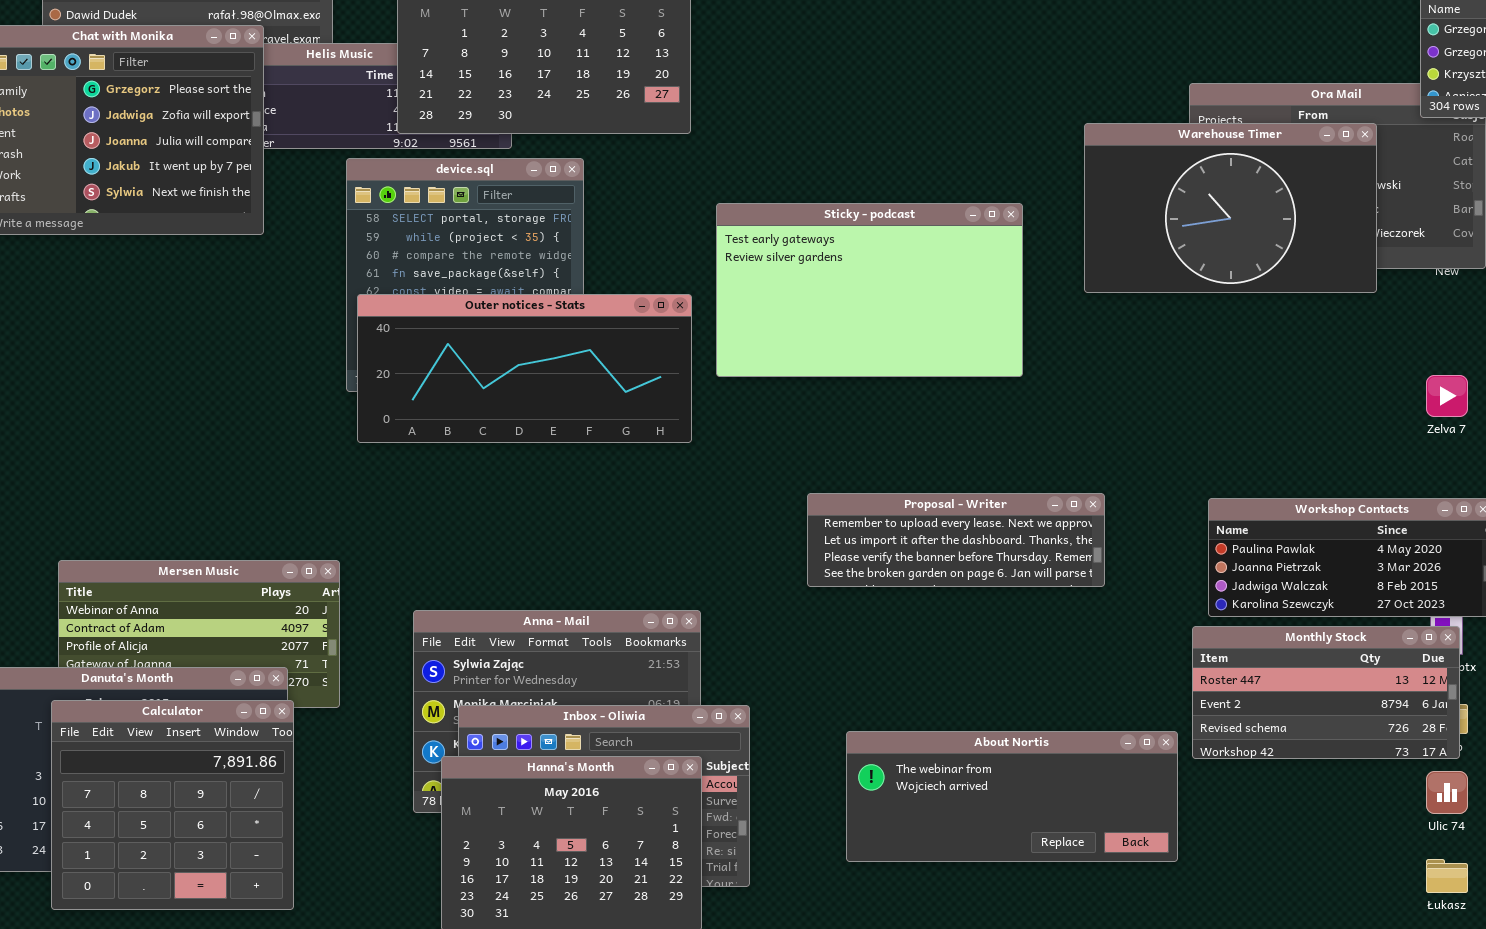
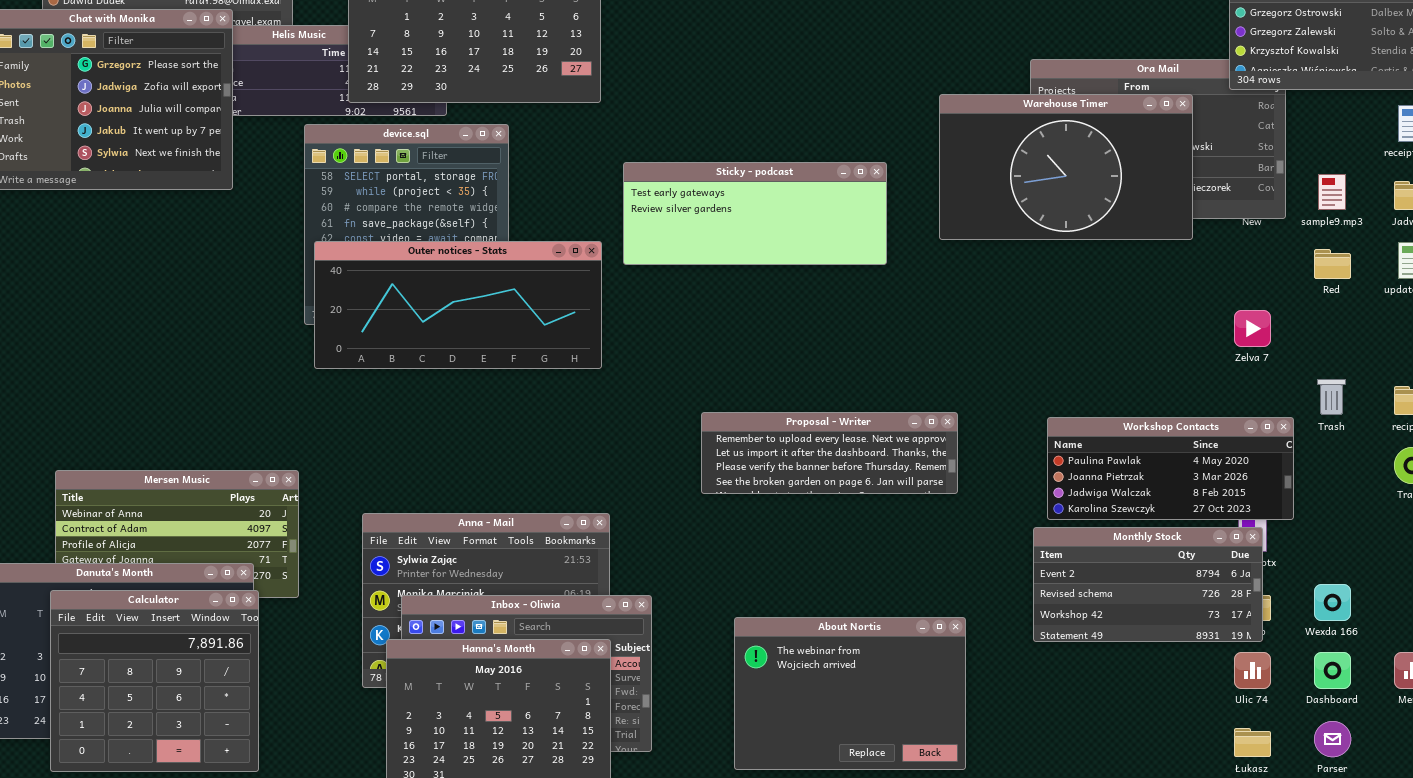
Sticky - podcast: [716,203,1023,377] -> [623,162,887,265], resized
Monthly Stock: [1192,626,1460,759] -> [1033,527,1263,642], scrolled down 1 row
About Nortis: [846,731,1178,862] -> [734,617,966,770], resized

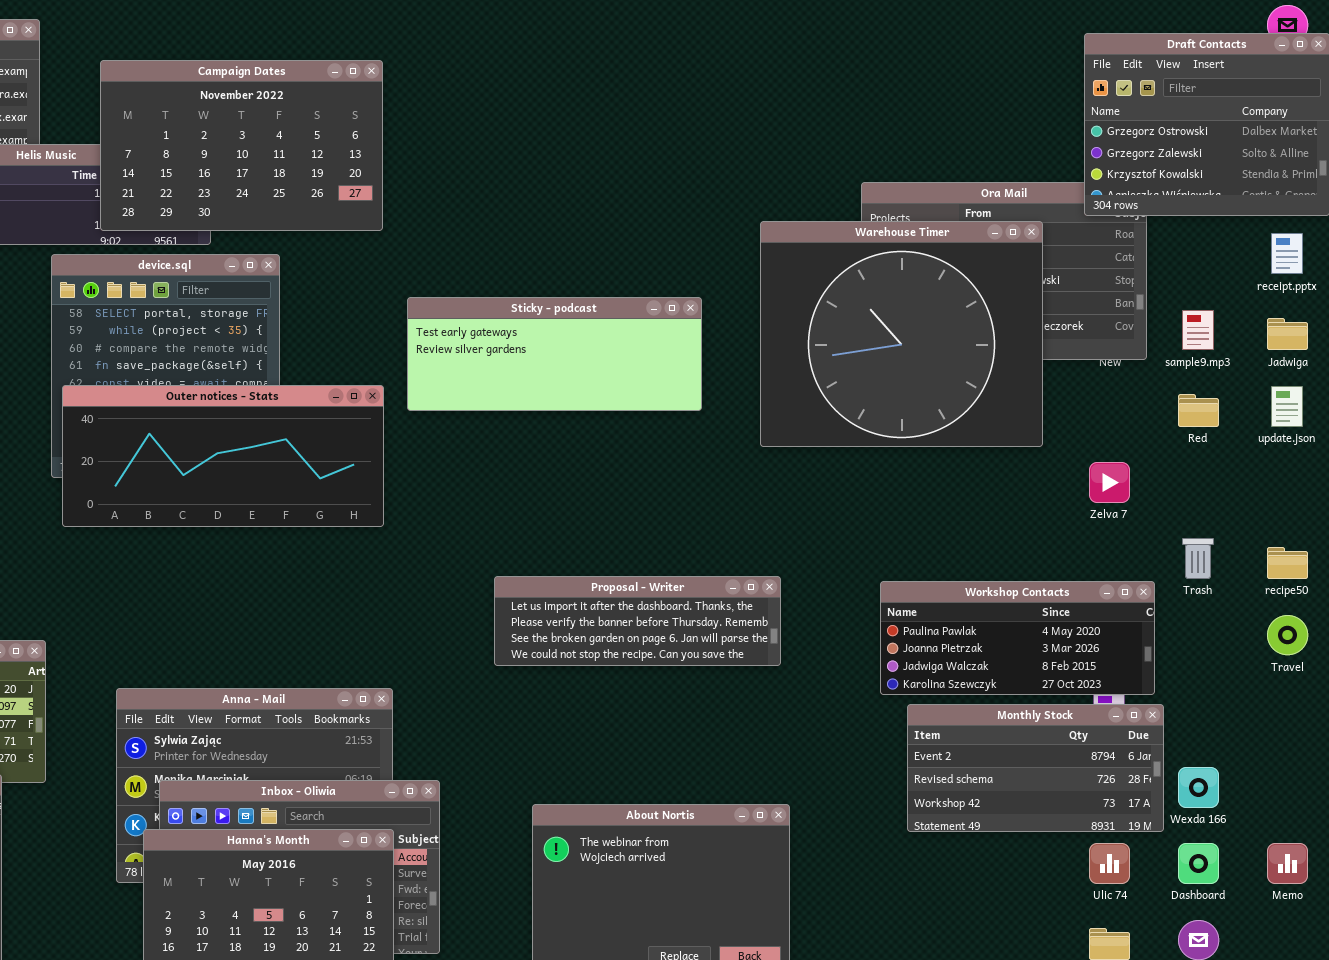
Warehouse Timer: [939,94,1193,240] -> [760,221,1043,447], resized
Proposal - Writer: [701,412,958,494] -> [494,576,781,666], scrolled down 1 row
Monthly Stock: [1033,527,1263,642] -> [907,704,1164,832], moved

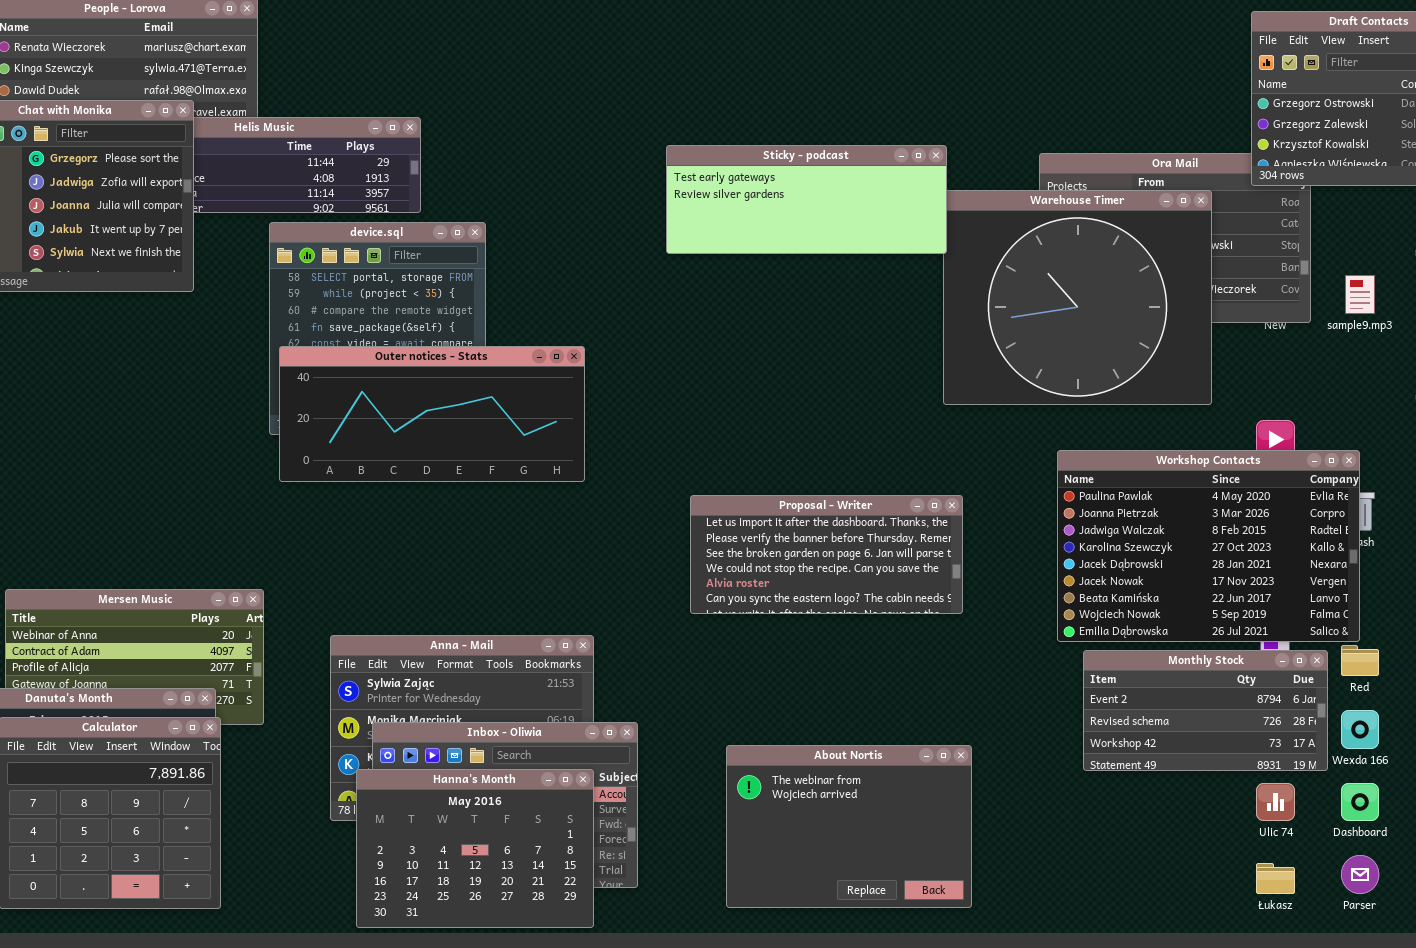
Campaign Dates: [100,60,383,231] -> none, closed
Sticky - podcast: [407,297,702,411] -> [666,145,947,254], moved
Red: [1178,394,1219,427] -> [1341,645,1379,676], moved
Proposal - Writer: [494,576,781,666] -> [690,495,963,614], resized
Workshop Contacts: [880,581,1155,695] -> [1057,450,1360,642], resized

